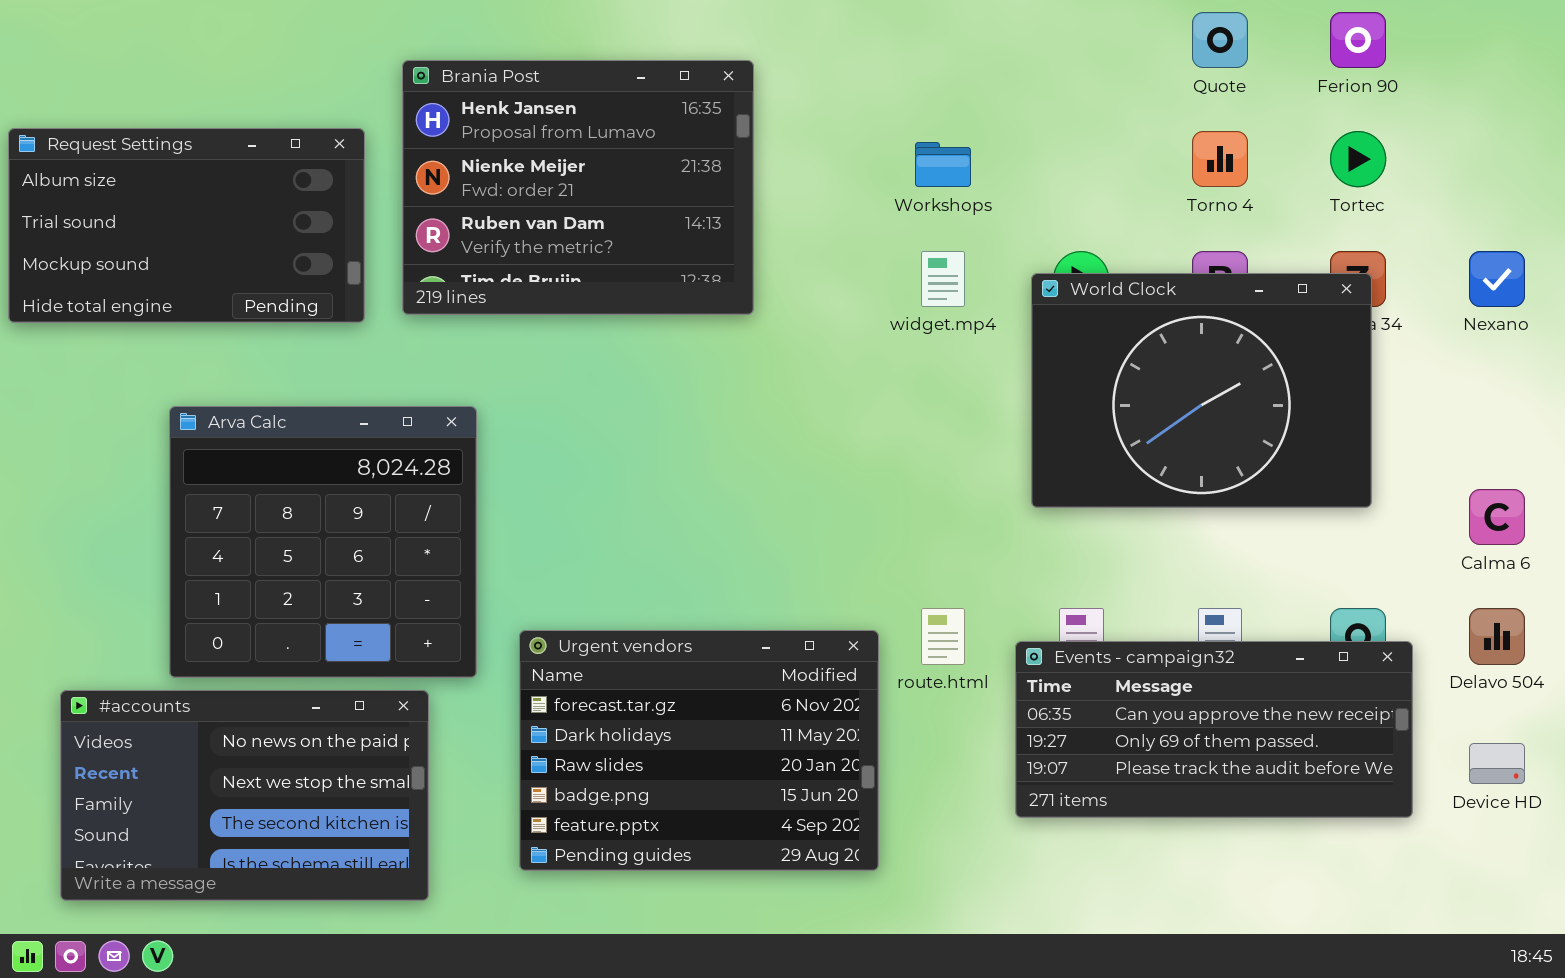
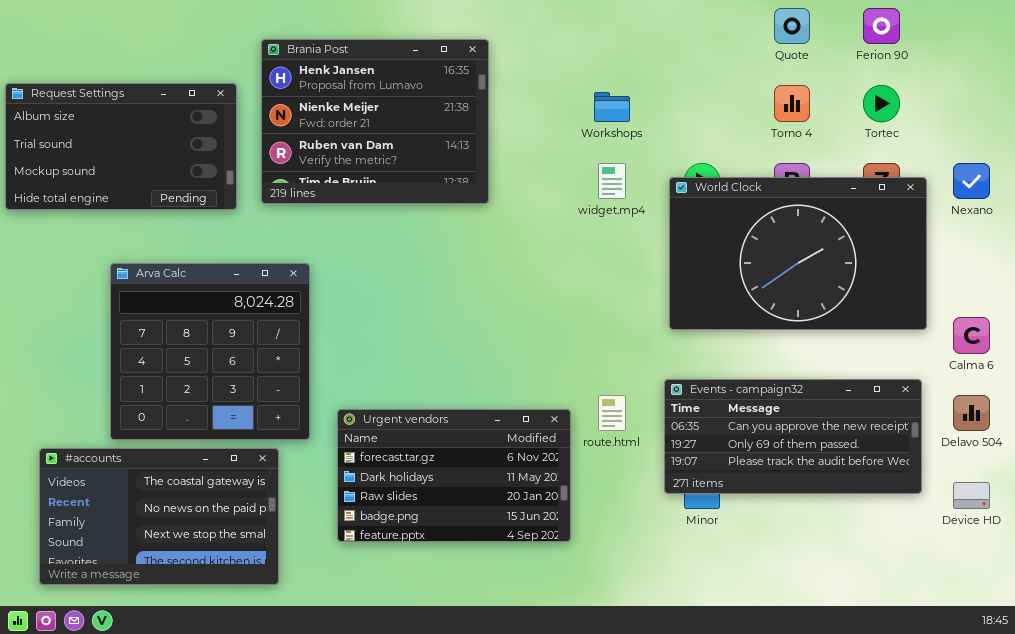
World Clock: [1031,273,1372,508] -> [669,177,927,330], resized
Urgent vendors: [519,630,879,871] -> [337,409,571,542], resized
Events - campaign32: [1015,641,1413,818] -> [664,379,922,494], moved
#accounts: [60,690,429,901] -> [39,448,279,585], scrolled up 1 row

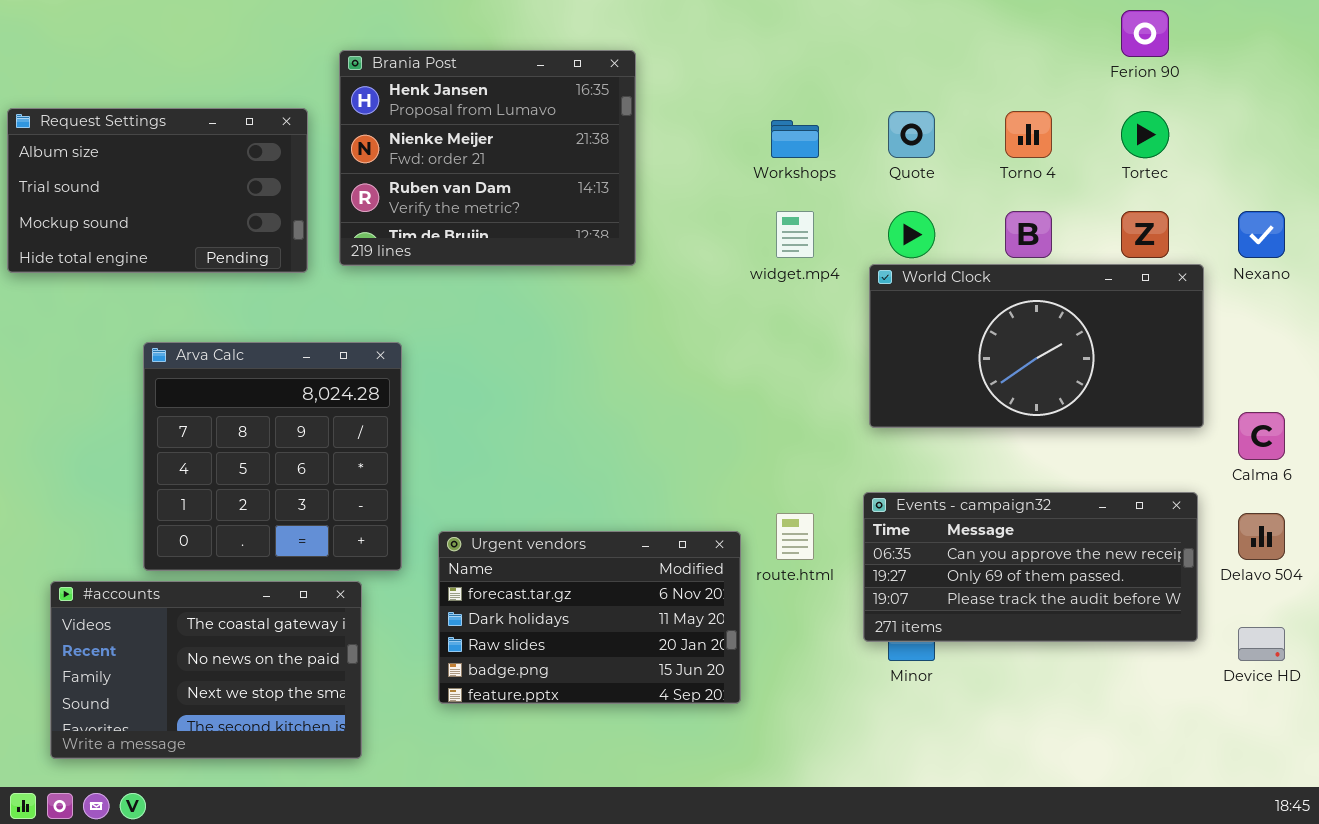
Quote: [774,8,810,44] -> [888,111,935,158], moved
World Clock: [669,177,927,330] -> [869,264,1204,428], resized

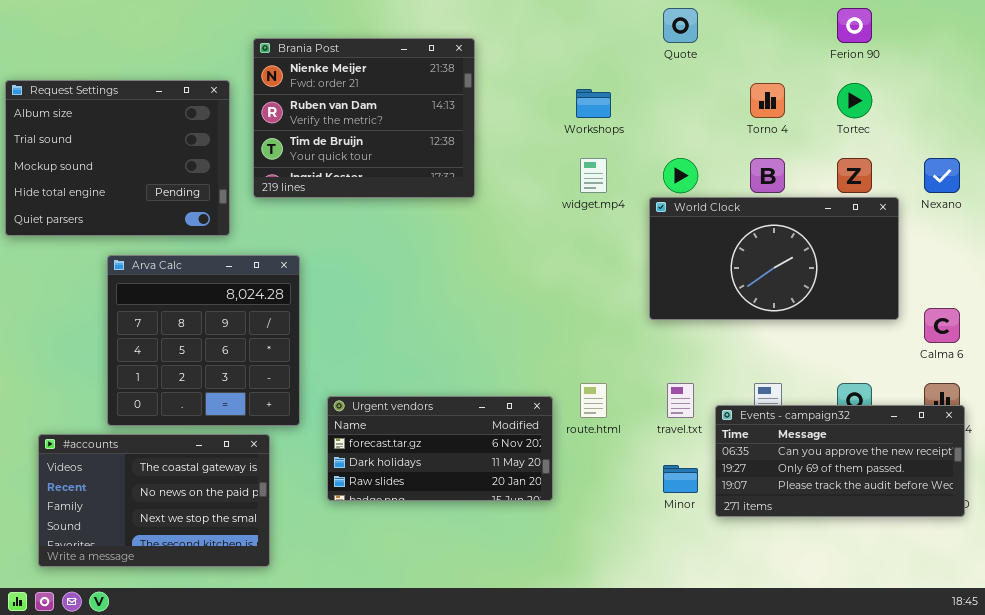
Brania Post: [339,50,636,266] -> [253,38,475,198], scrolled down 1 row
Request Settings: [7,108,308,273] -> [5,80,230,236], resized
Quote: [888,111,935,158] -> [663,8,698,43], moved
Events - campaign32: [863,492,1198,642] -> [715,405,965,517], moved
Urgent vendors: [438,531,741,704] -> [327,396,553,501], resized

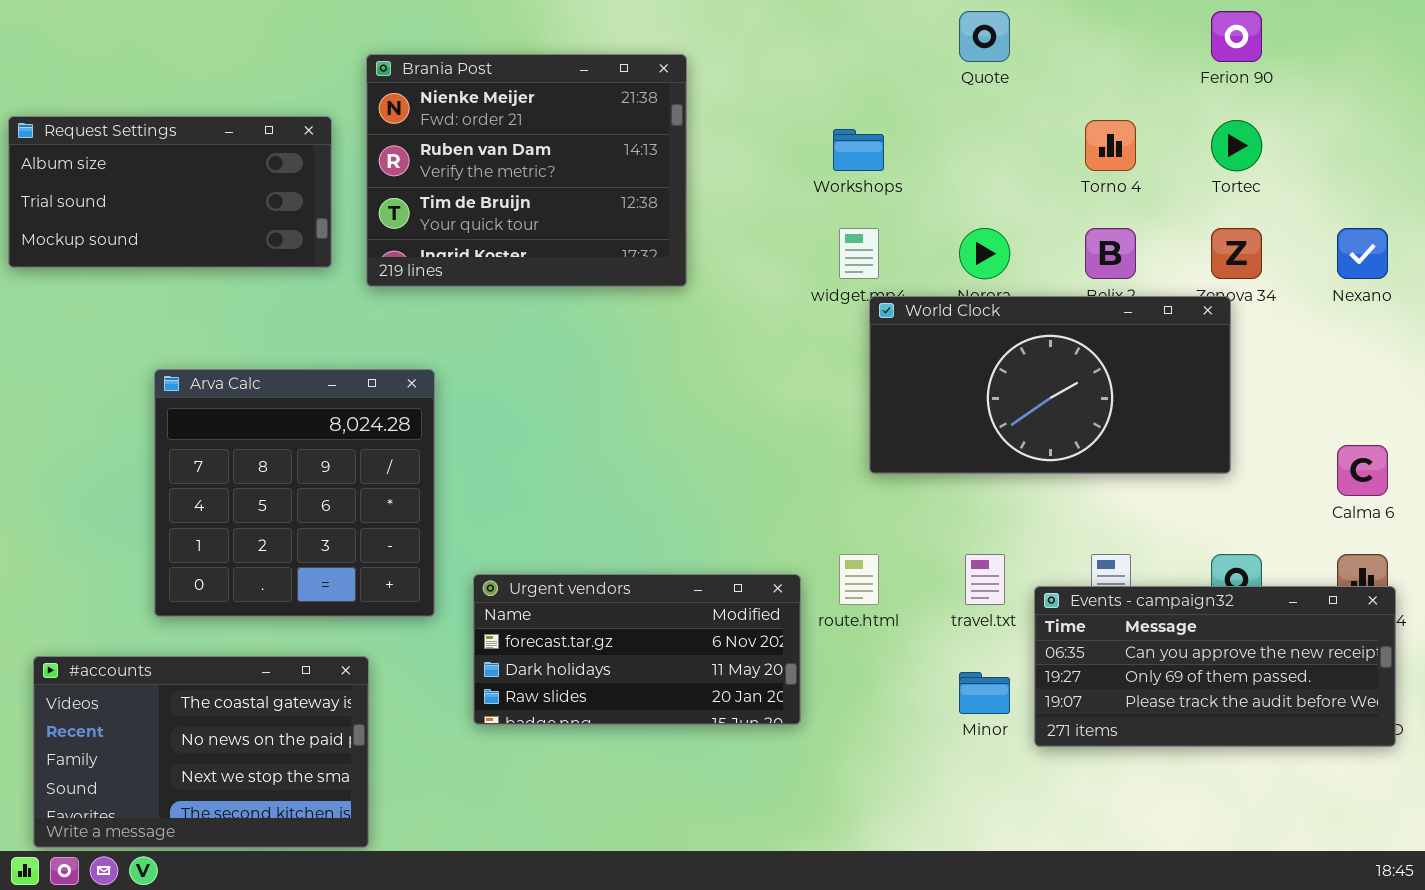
Request Settings: [5,80,230,236] -> [8,116,332,268], resized
World Clock: [649,197,899,320] -> [869,296,1231,474], moved
#accounts: [38,434,270,567] -> [33,656,369,848], moved

